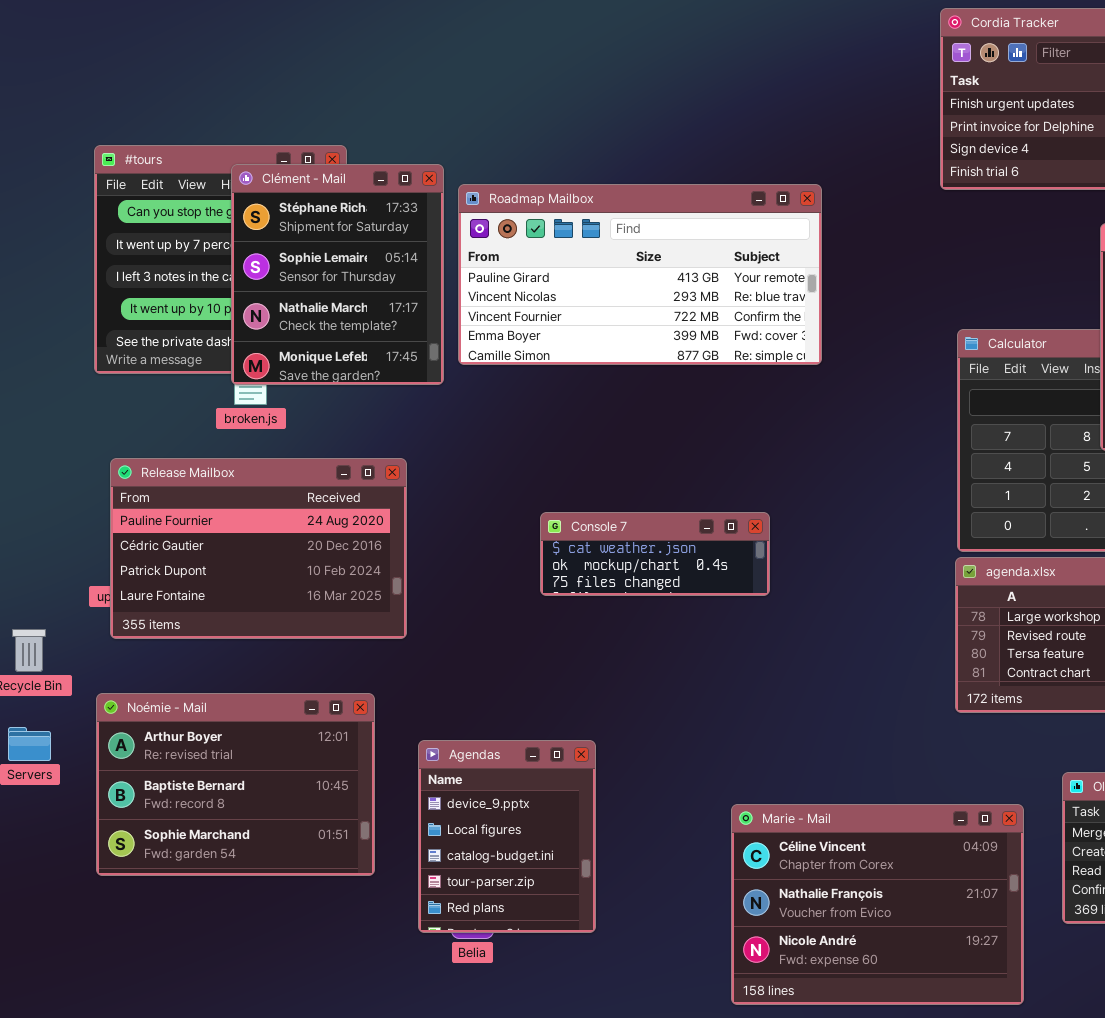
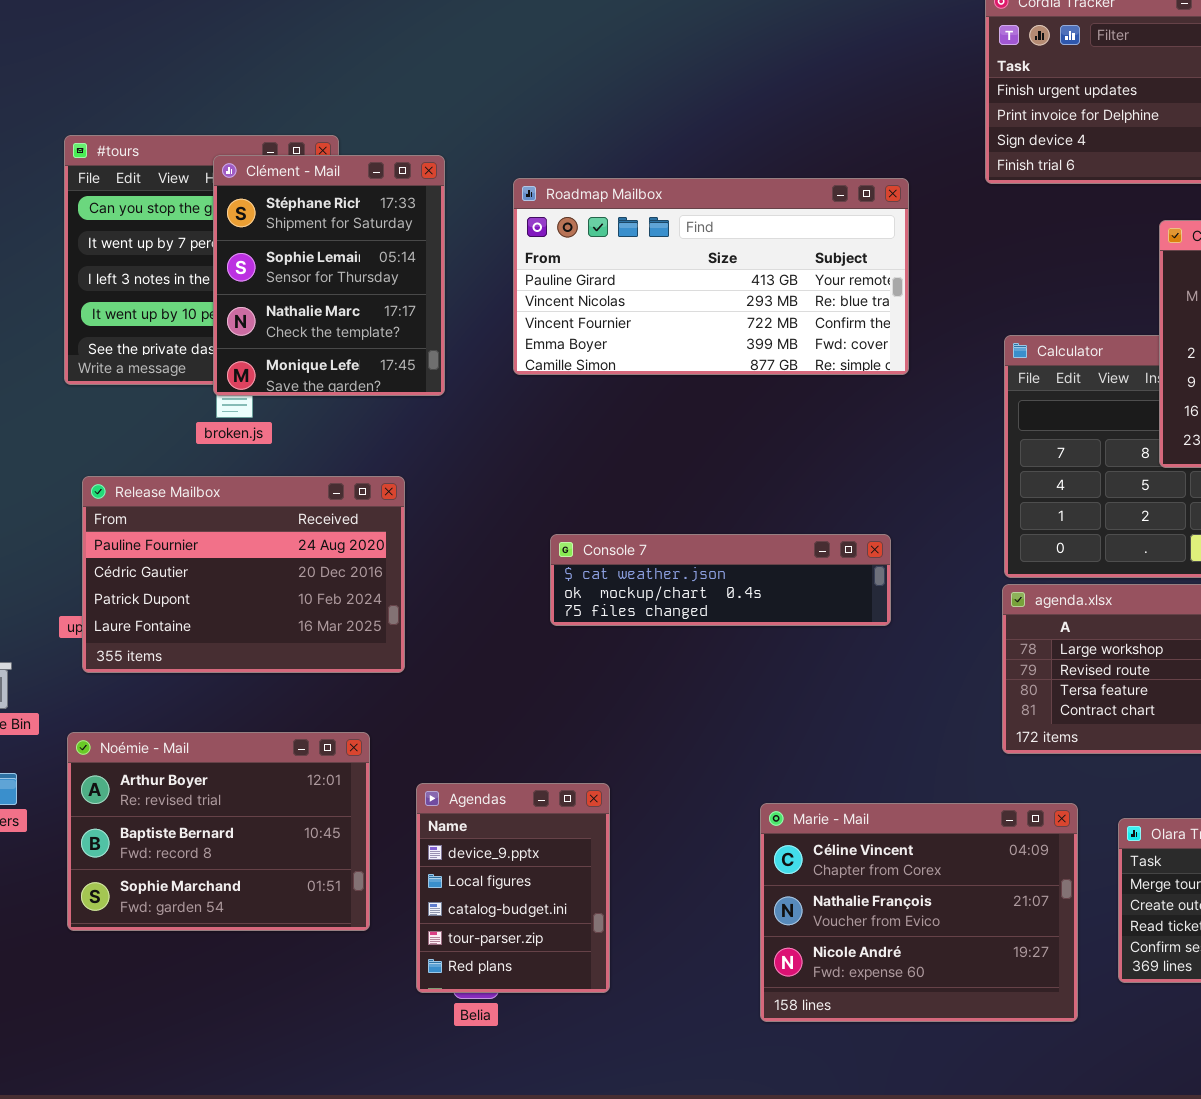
Roadmap Mailbox: [458,184,822,365] -> [513,178,909,375], moved
Console 7: [540,512,770,596] -> [550,534,891,626], resized
Marie - Mail: [731,804,1024,1005] -> [760,803,1078,1022], moved

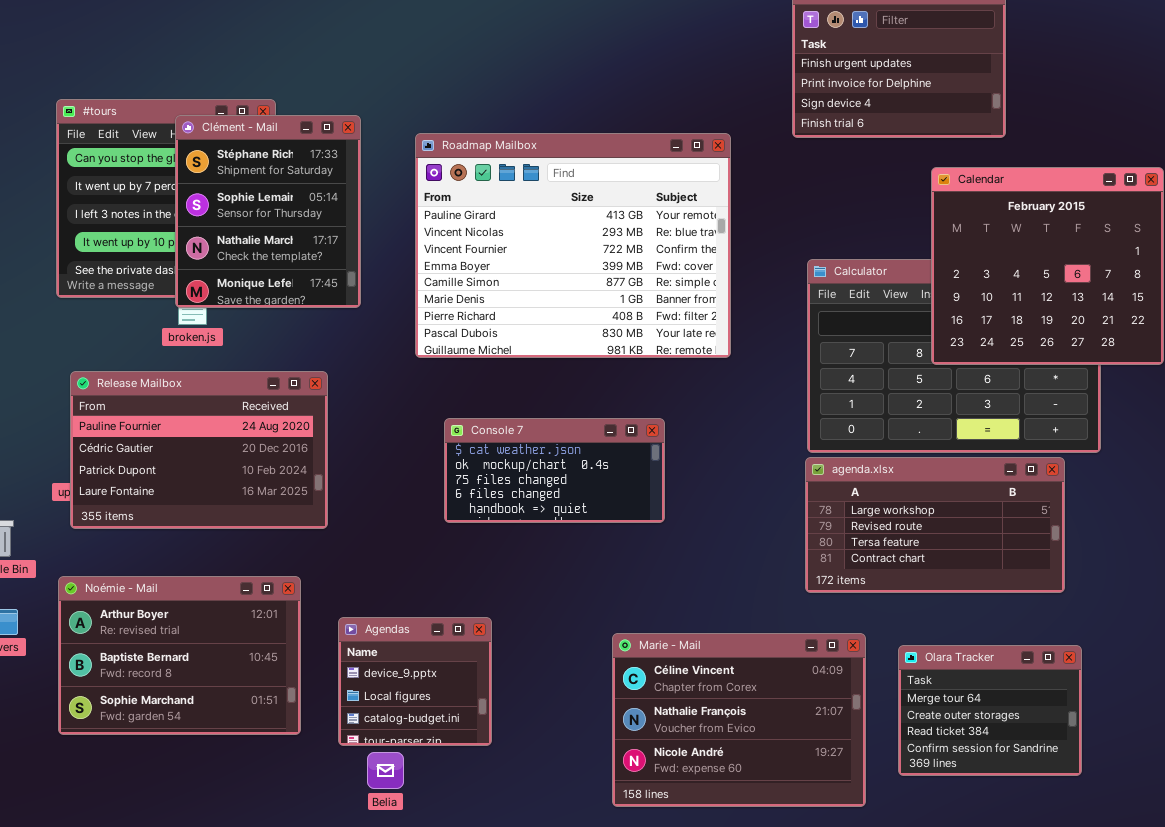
Roadmap Mailbox: [513,178,909,375] -> [415,133,731,358], resized
Console 7: [550,534,891,626] -> [444,418,665,523], resized
Agendas: [416,783,610,993] -> [338,617,492,746], resized

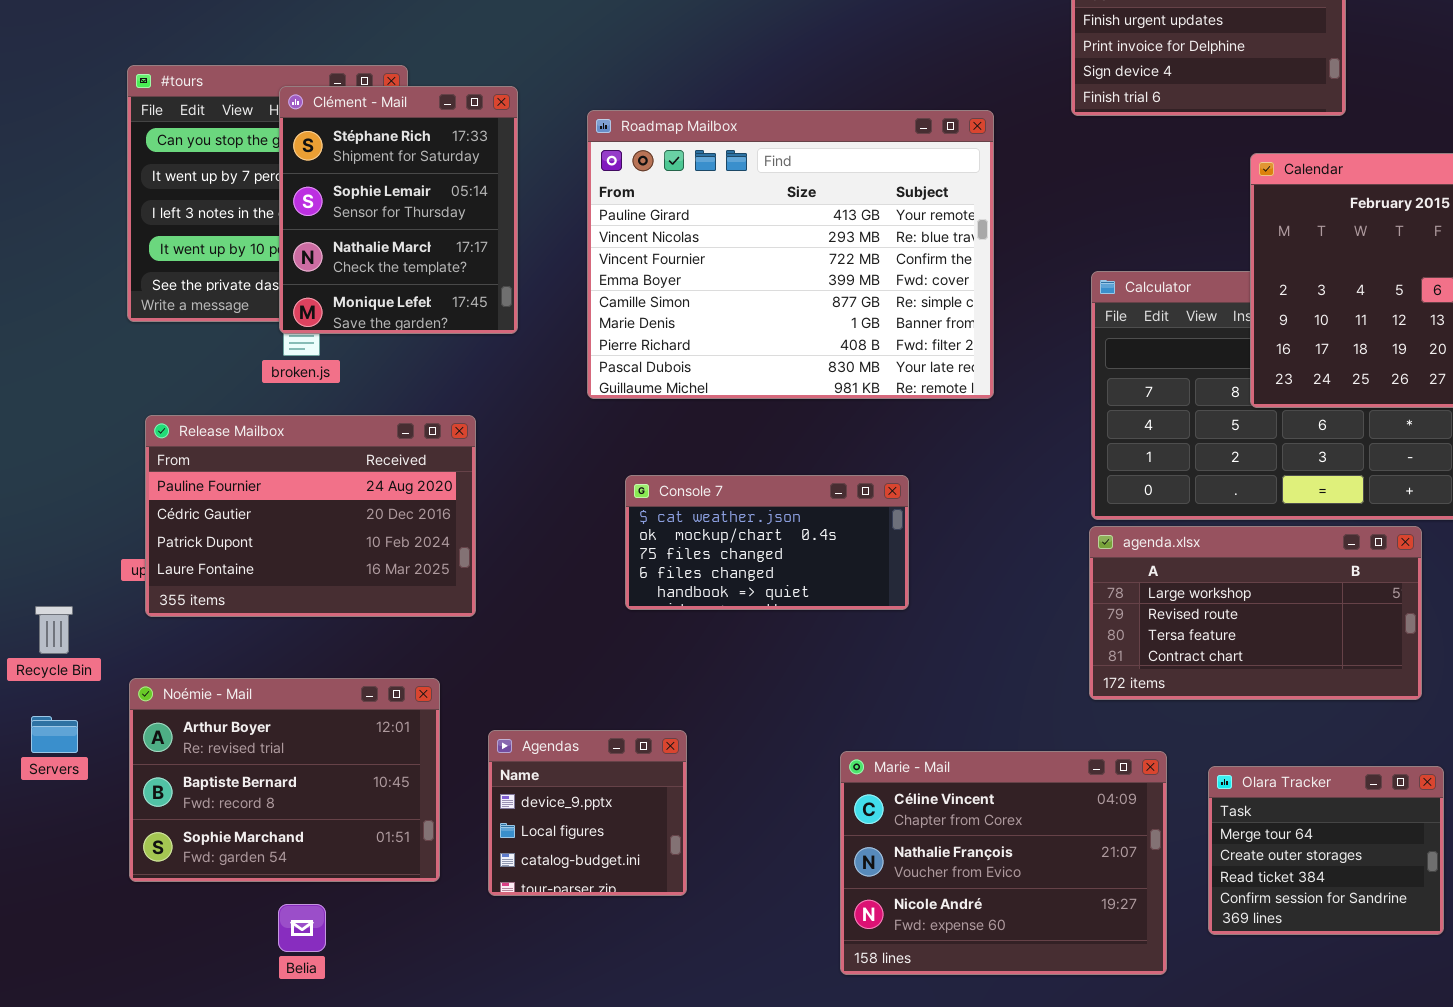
Belia: [367,752,404,789] -> [278,904,326,952], moved

